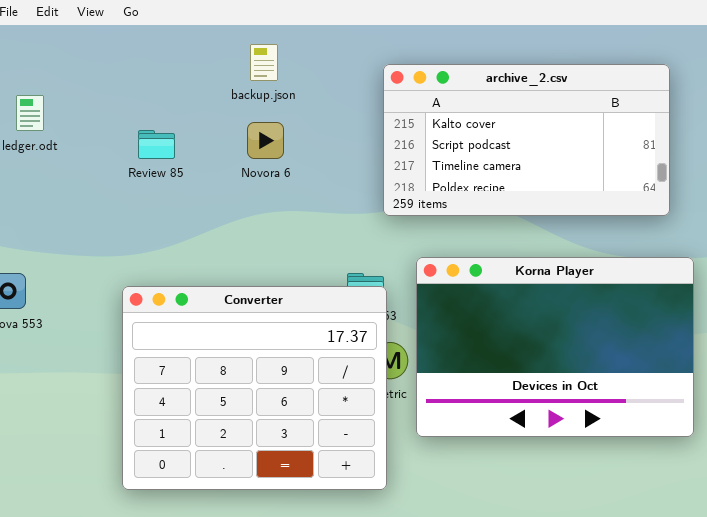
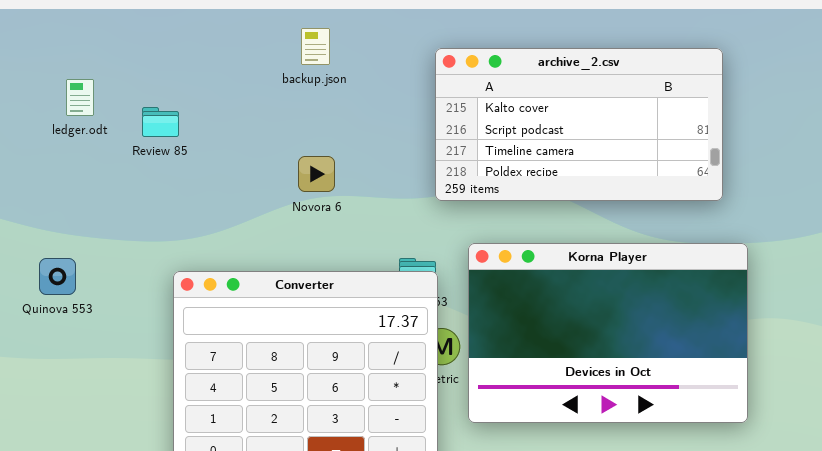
Novora 6: [247,122,284,159] -> [298,156,335,192], moved
Review 85: [138,130,175,159] -> [142,107,179,137], moved

